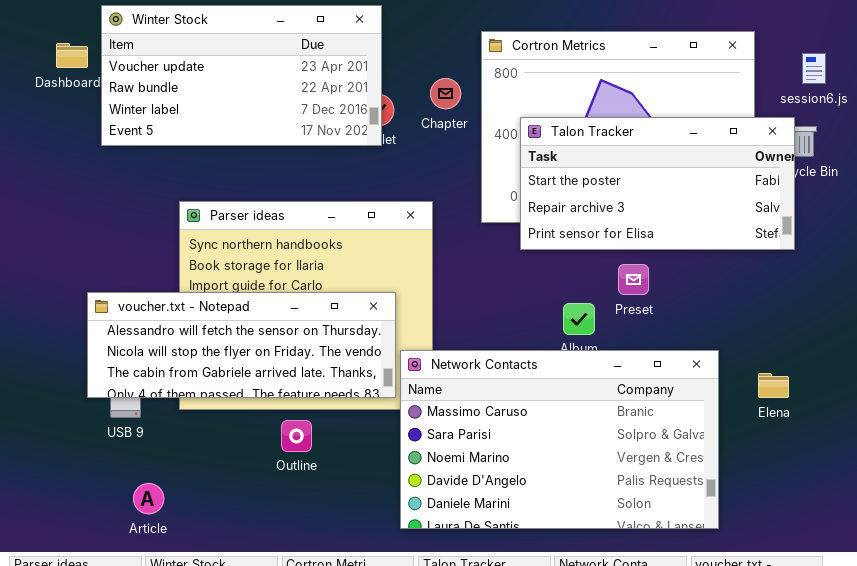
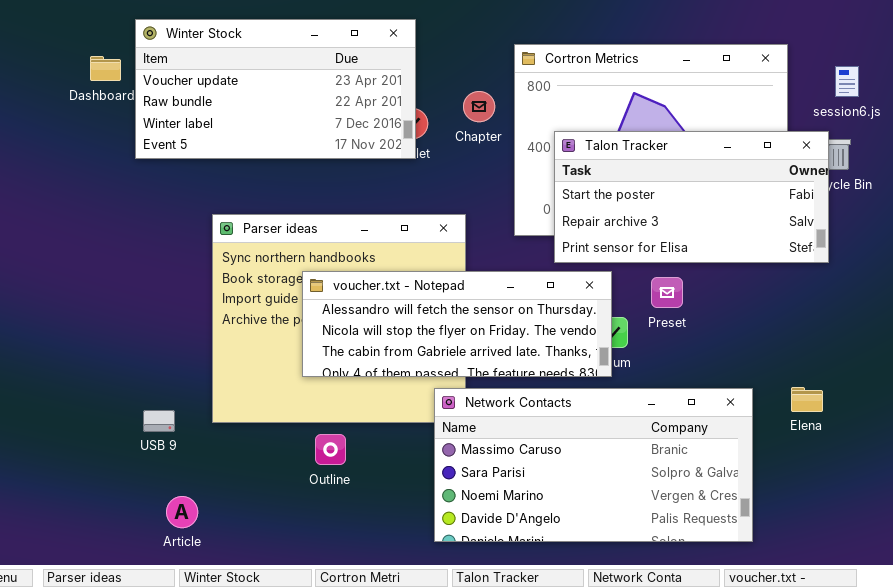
voucher.txt - Notepad: [87,292,396,398] -> [302,271,612,377], moved
Network Contacts: [400,350,719,529] -> [434,388,753,542], resized

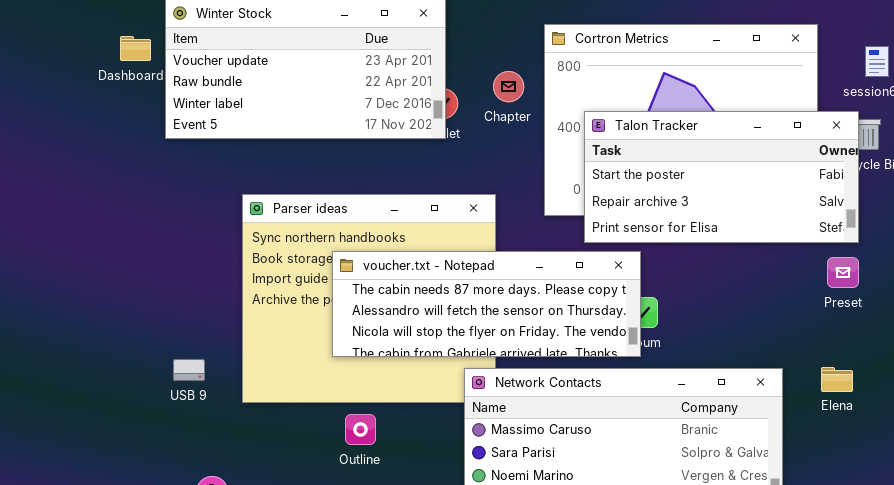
voucher.txt - Notepad: [302,271,612,377] -> [332,251,641,357], scrolled up 1 row
Preset: [651,277,683,308] -> [827,257,859,288], moved
USB 9: [143,410,175,432] -> [173,359,205,381], moved

